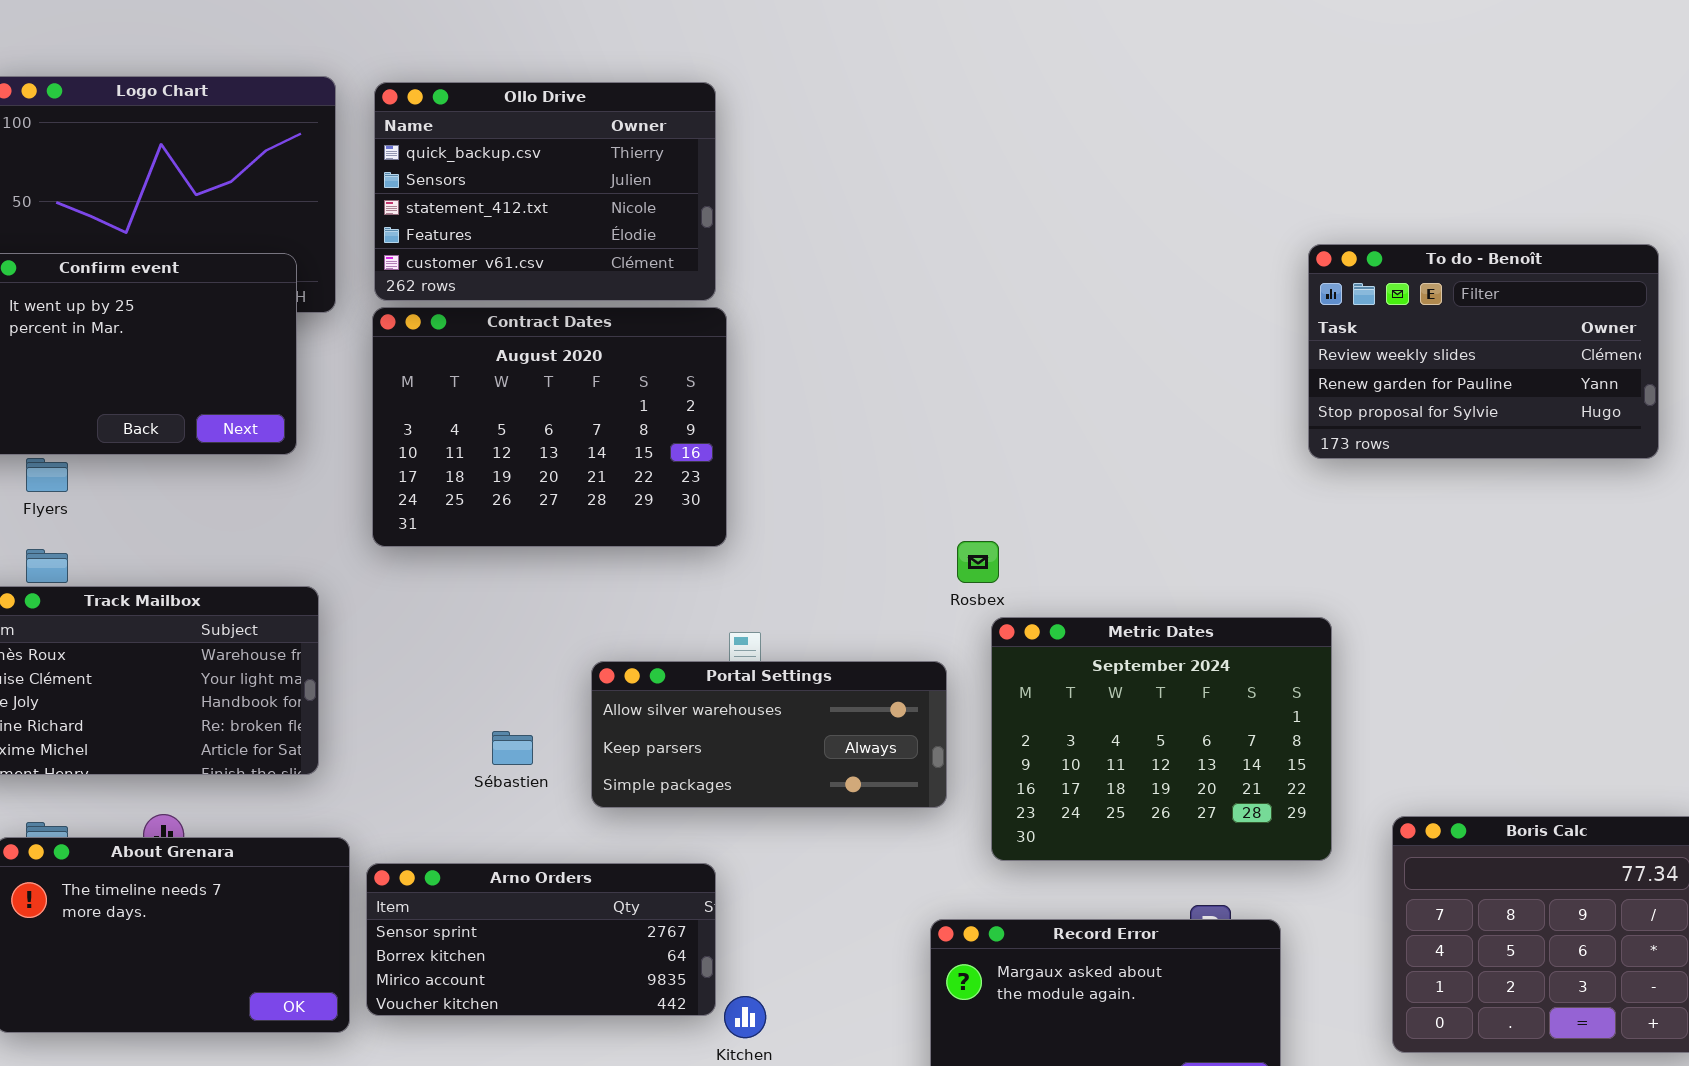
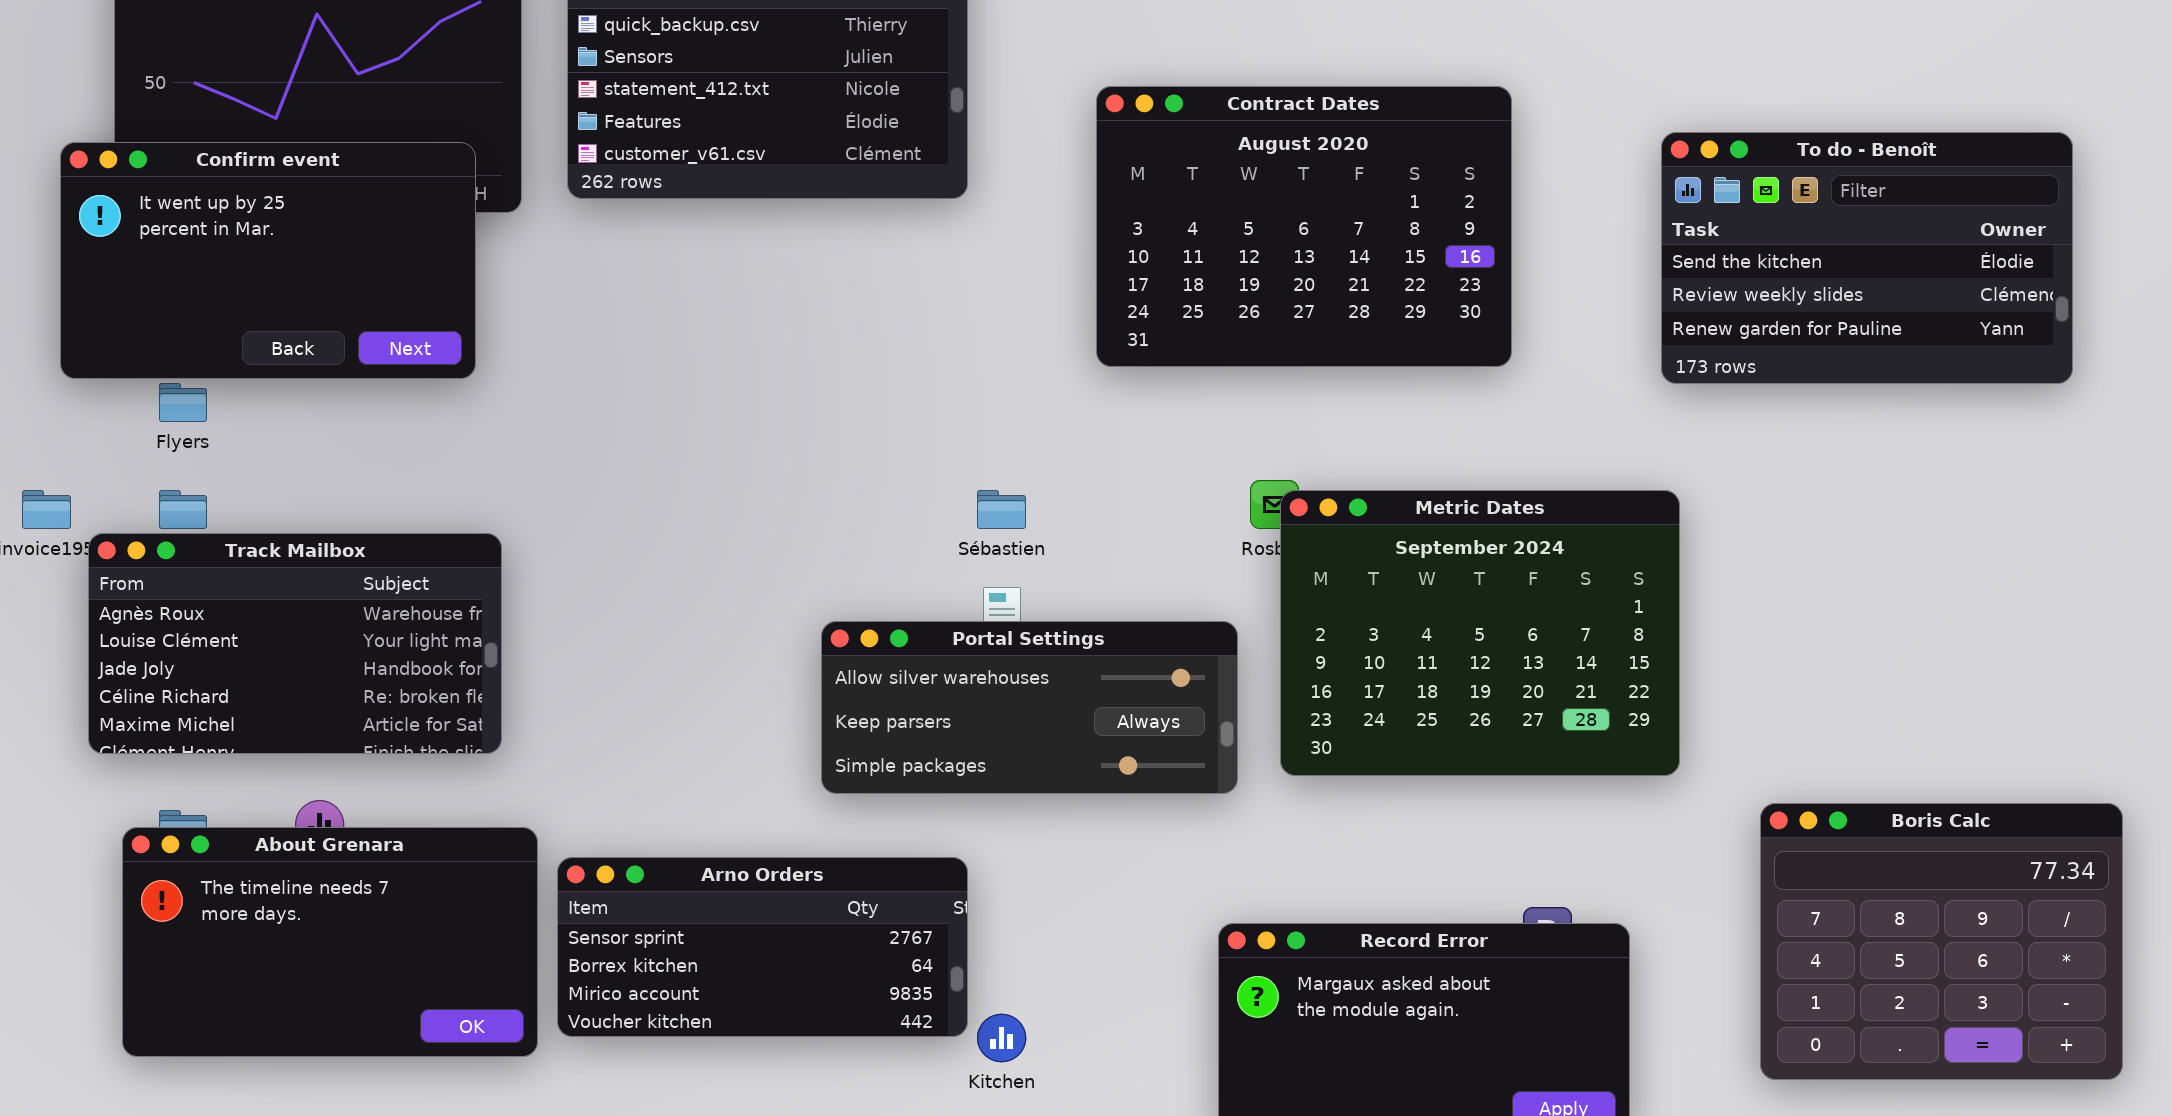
To do - Benoît: [1308,244,1659,459] -> [1661,132,2073,384], scrolled up 1 row
Contract Dates: [372,307,727,547] -> [1096,86,1512,367], moved
Metric Dates: [991,617,1332,861] -> [1280,490,1680,776], moved
Sébastien: [492,731,533,765] -> [977,490,1026,529], moved

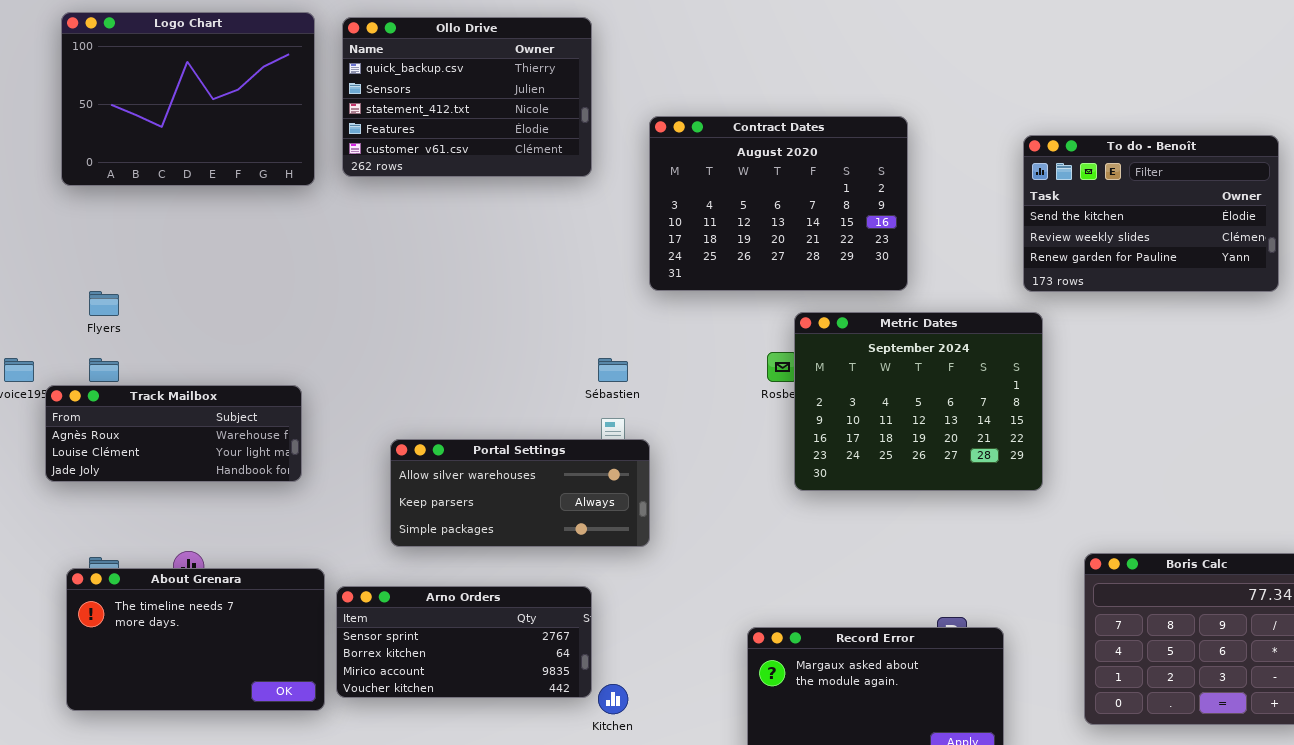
Contract Dates: [1096,86,1512,367] -> [649,116,908,291], moved
Confirm event: [60,142,476,379] -> none, closed
Metric Dates: [1280,490,1680,776] -> [794,312,1043,491], moved
Track Mailbox: [88,533,502,754] -> [45,385,302,482], resized
Portal Settings: [821,621,1238,794] -> [390,439,650,547], moved

